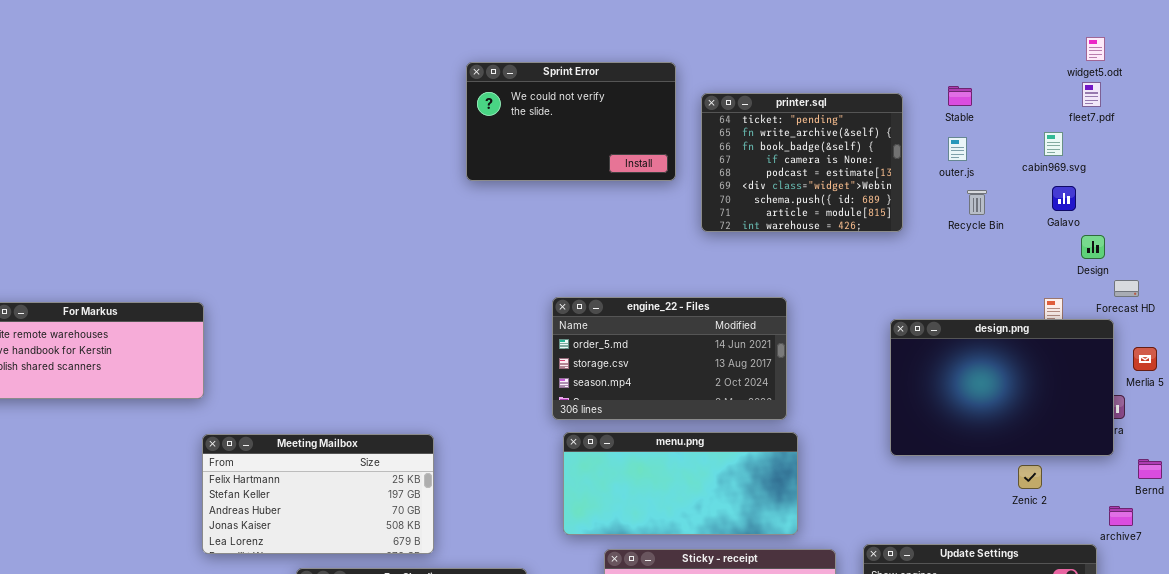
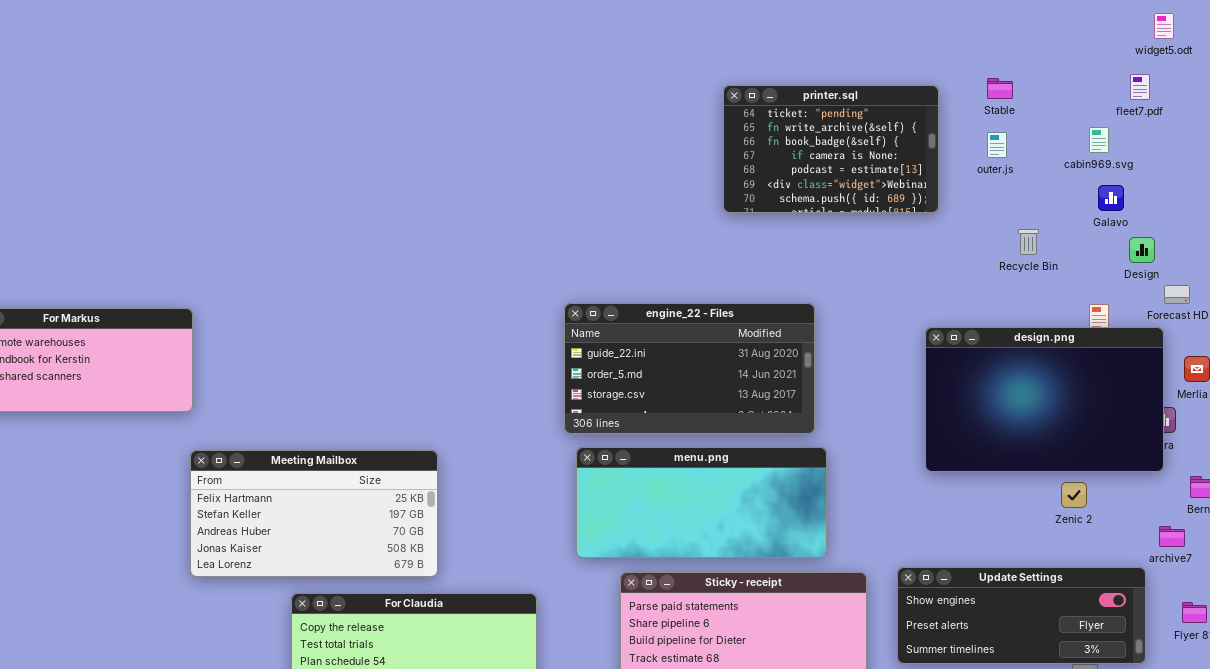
widget5.odt: [1086,37,1105,61] -> [1154,13,1174,39], moved
Sprint Error: [466,62,676,181] -> none, closed
printer.sql: [701,93,903,232] -> [723,85,939,213], resized
Recycle Bin: [967,190,987,215] -> [1018,229,1039,255], moved
engine_22 - Files: [552,297,787,420] -> [564,303,815,434], scrolled up 1 row

